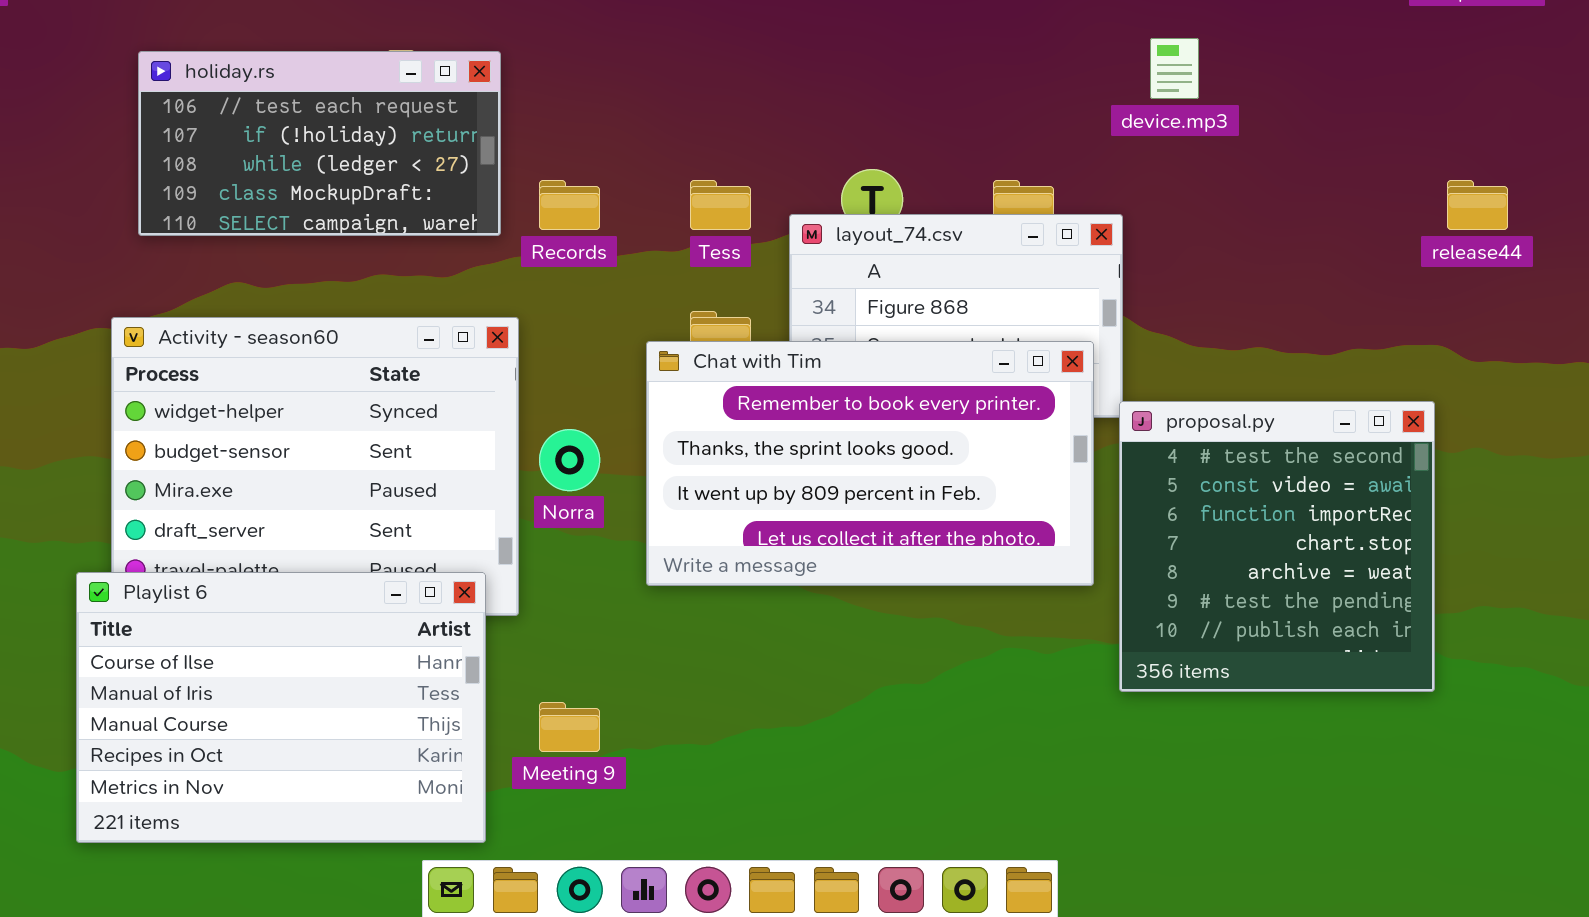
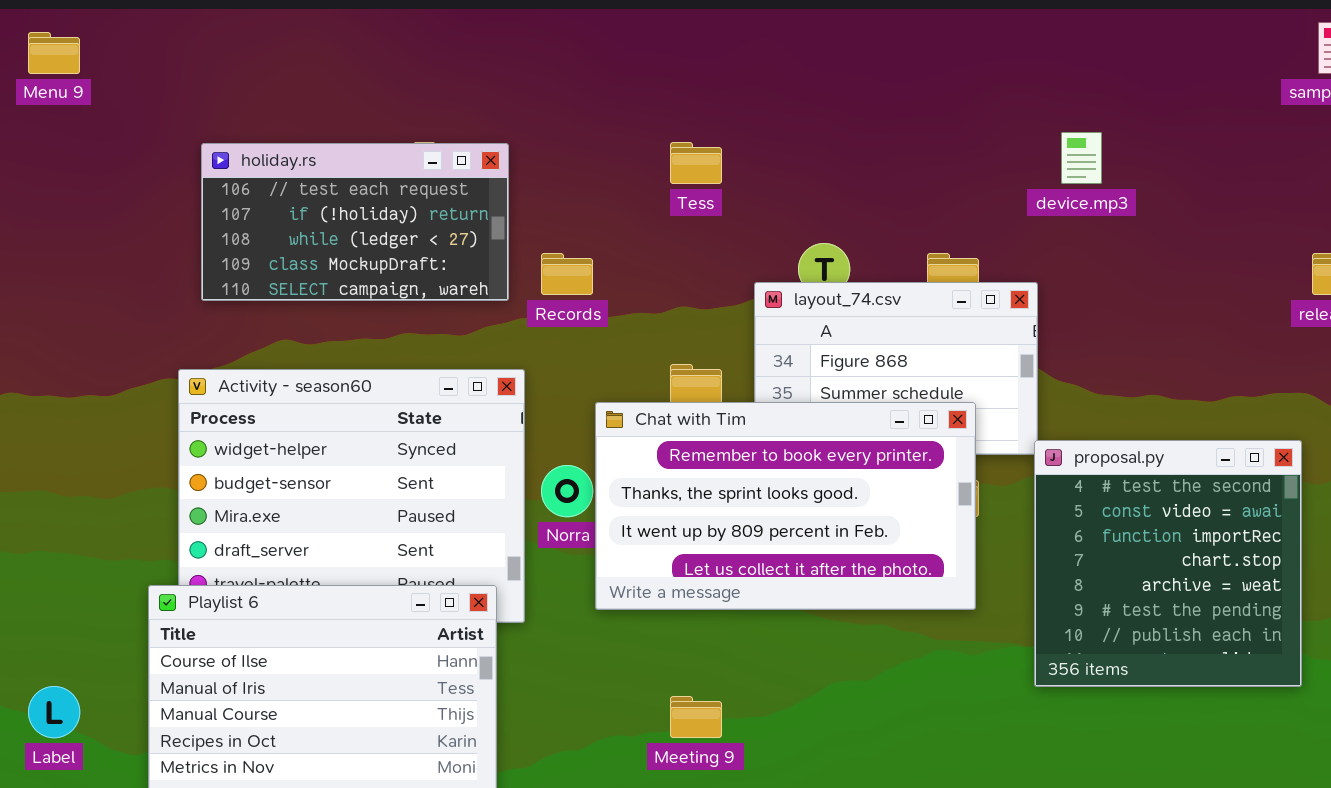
Tess: [690,180,751,230] -> [670,142,722,184], moved
Chat with Tim: [646,341,1094,586] -> [595,402,976,610], moved
Meeting 9: [539,702,600,752] -> [670,696,722,738], moved

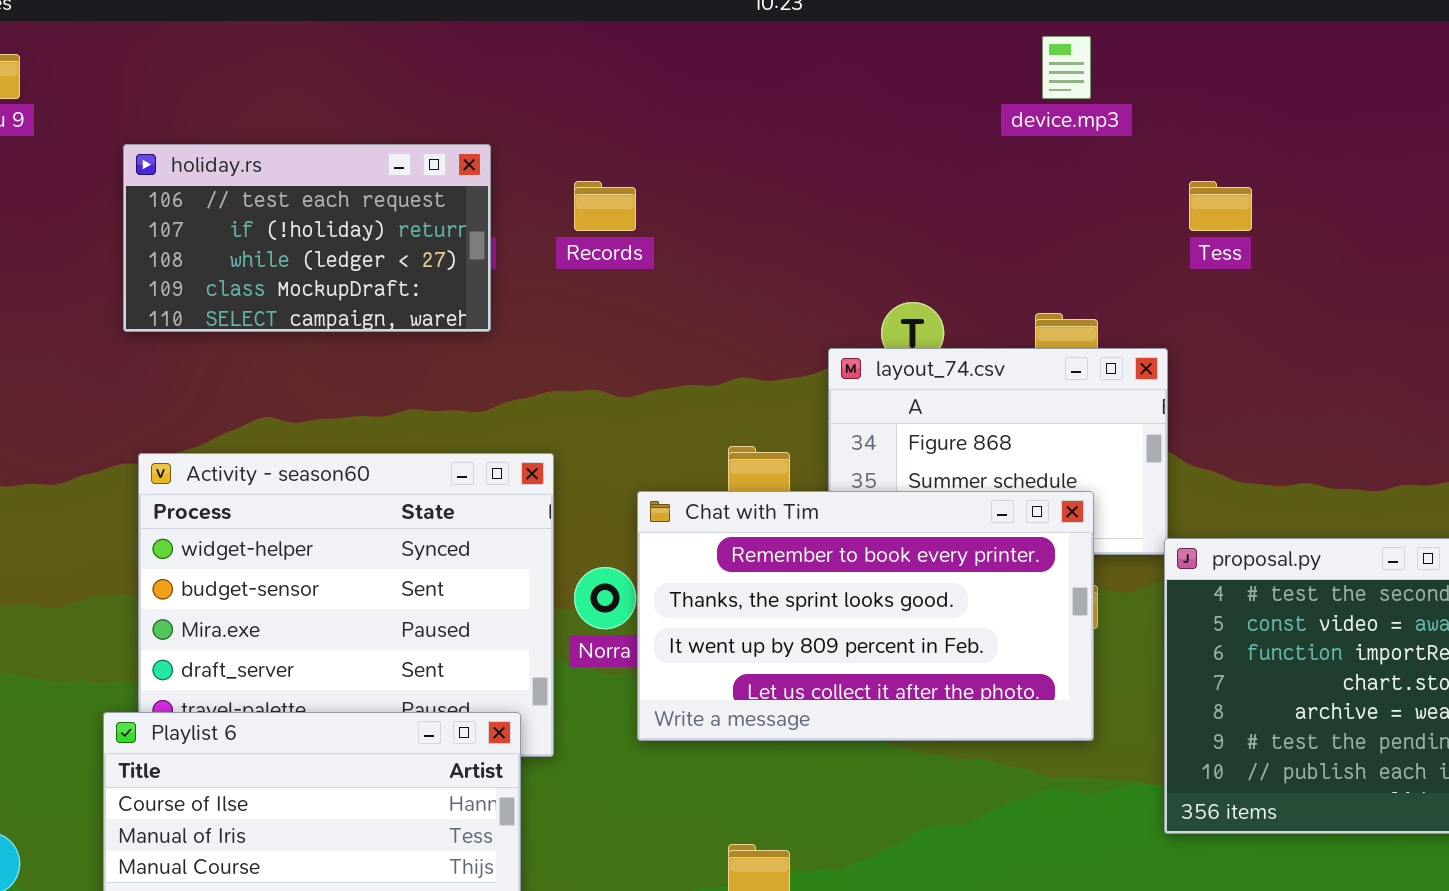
device.mp3: [1061,132,1102,184] -> [1042,36,1091,99], moved
Tess: [670,142,722,184] -> [1189,181,1252,231], moved
holiday.rs: [201,143,509,301] -> [123,144,491,332], moved
Records: [541,253,593,295] -> [574,181,636,231], moved

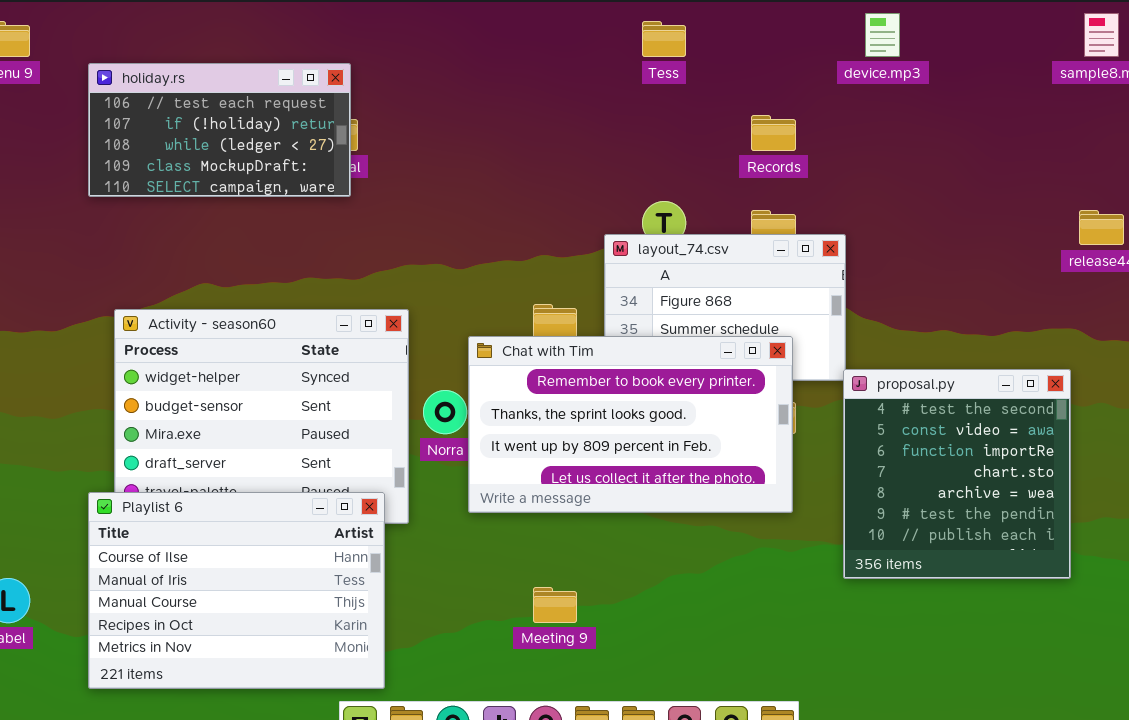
device.mp3: [1042,36,1091,99] -> [865,13,900,57], moved
holiday.rs: [123,144,491,332] -> [88,63,351,197], moved
Records: [574,181,636,231] -> [751,115,796,151], moved
Tess: [1189,181,1252,231] -> [642,21,686,57], moved

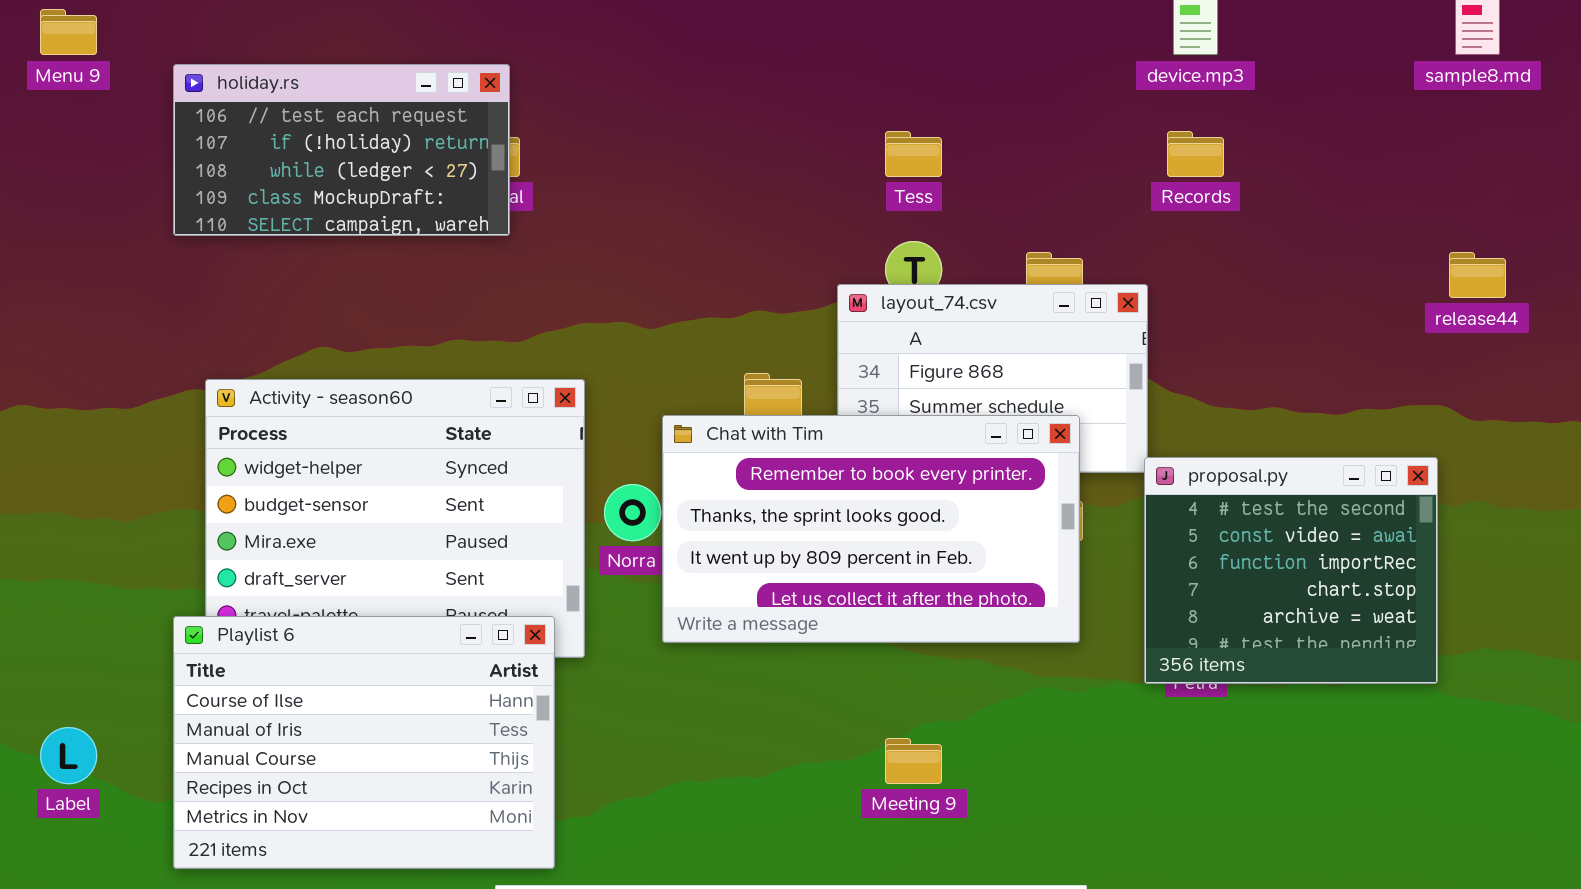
Tess: [642,21,686,57] -> [885,131,942,177], moved
Records: [751,115,796,151] -> [1167,131,1224,177], moved
proposal.py: [843,369,1071,579] -> [1144,457,1438,684], resized
Meeting 9: [533,587,577,623] -> [885,738,942,784], moved

